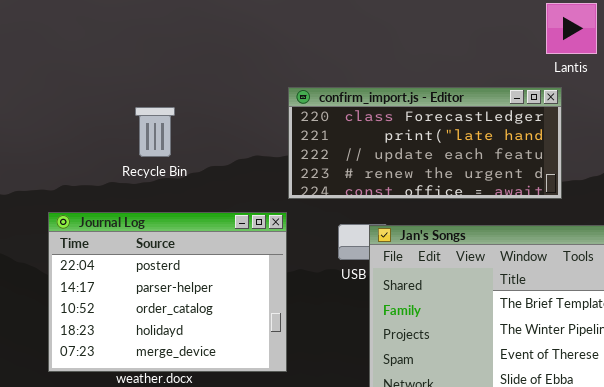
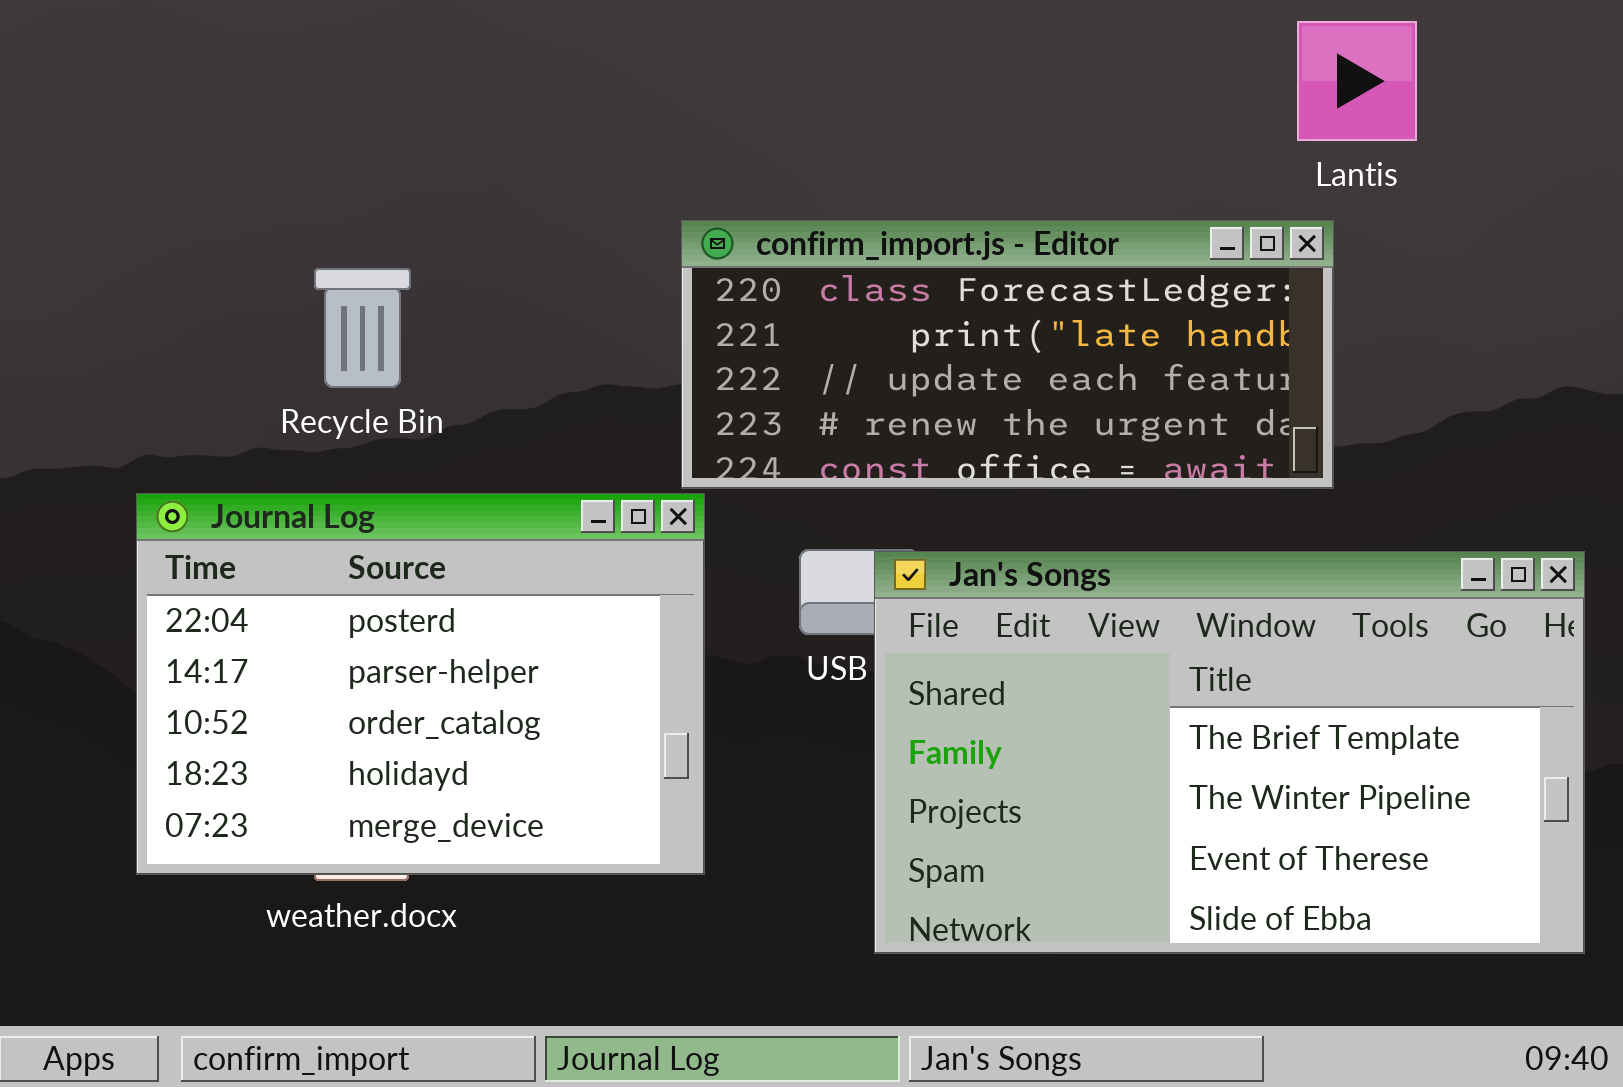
Journal Log: [48,212,287,372] -> [136,493,705,875], moved

